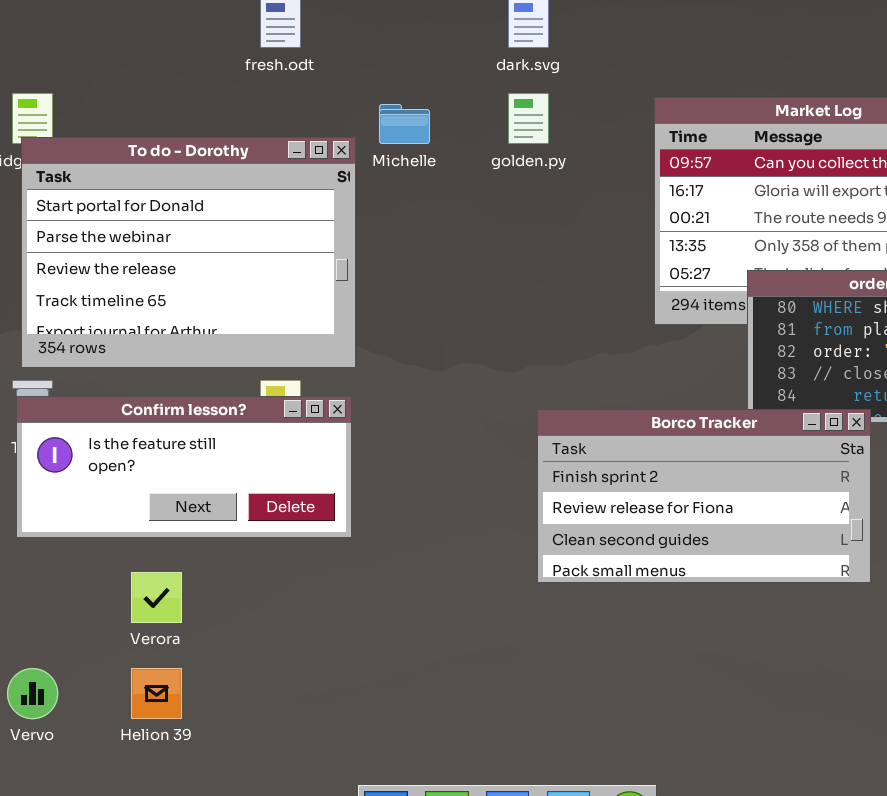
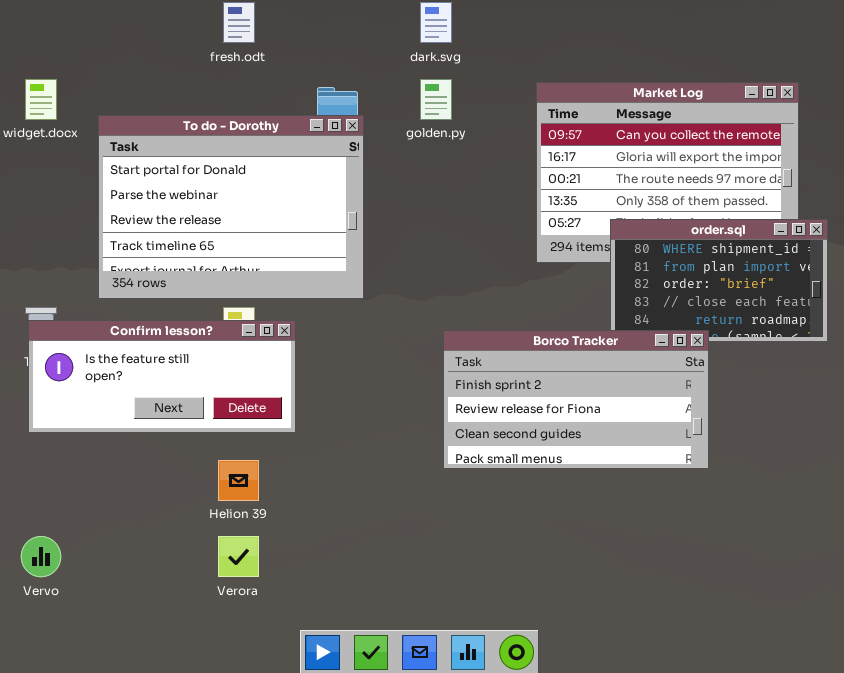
To do - Dorothy: [21,137,356,368] -> [98,115,364,299], moved
Verora: [131,572,182,623] -> [218,536,259,577], moved
Helion 39: [131,668,182,719] -> [218,460,259,501], moved

